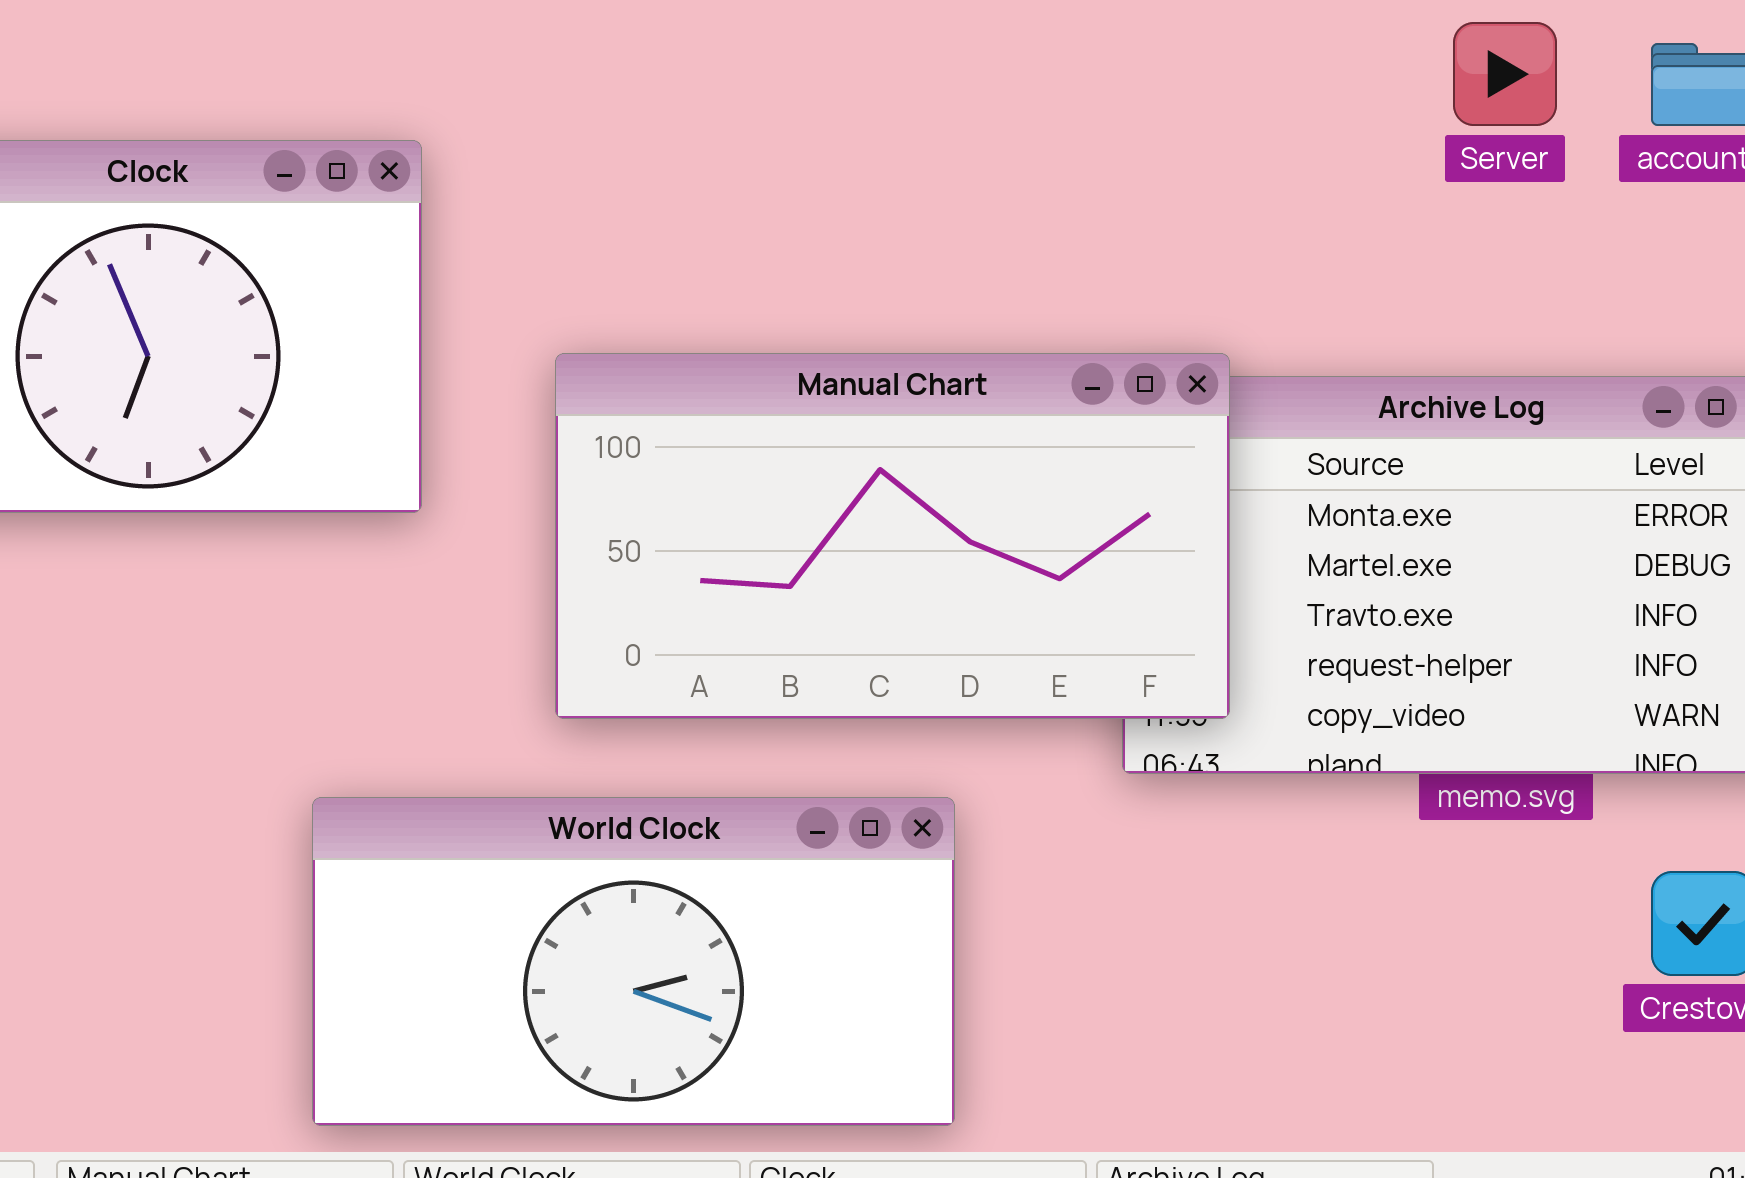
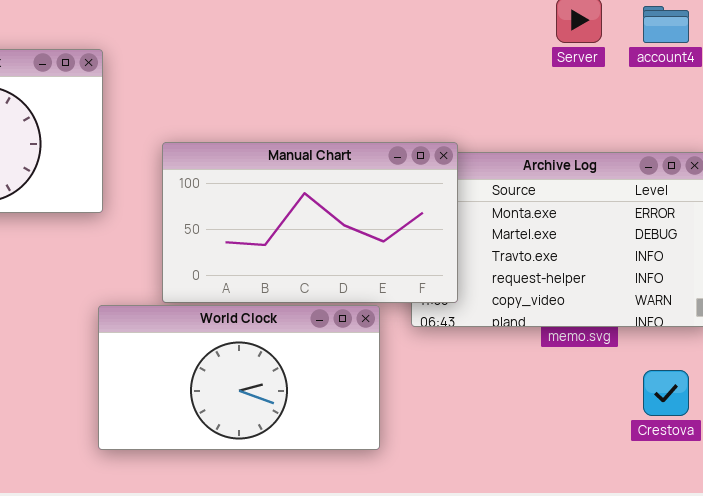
World Clock: [312,797,955,1126] -> [98,305,380,450], moved

